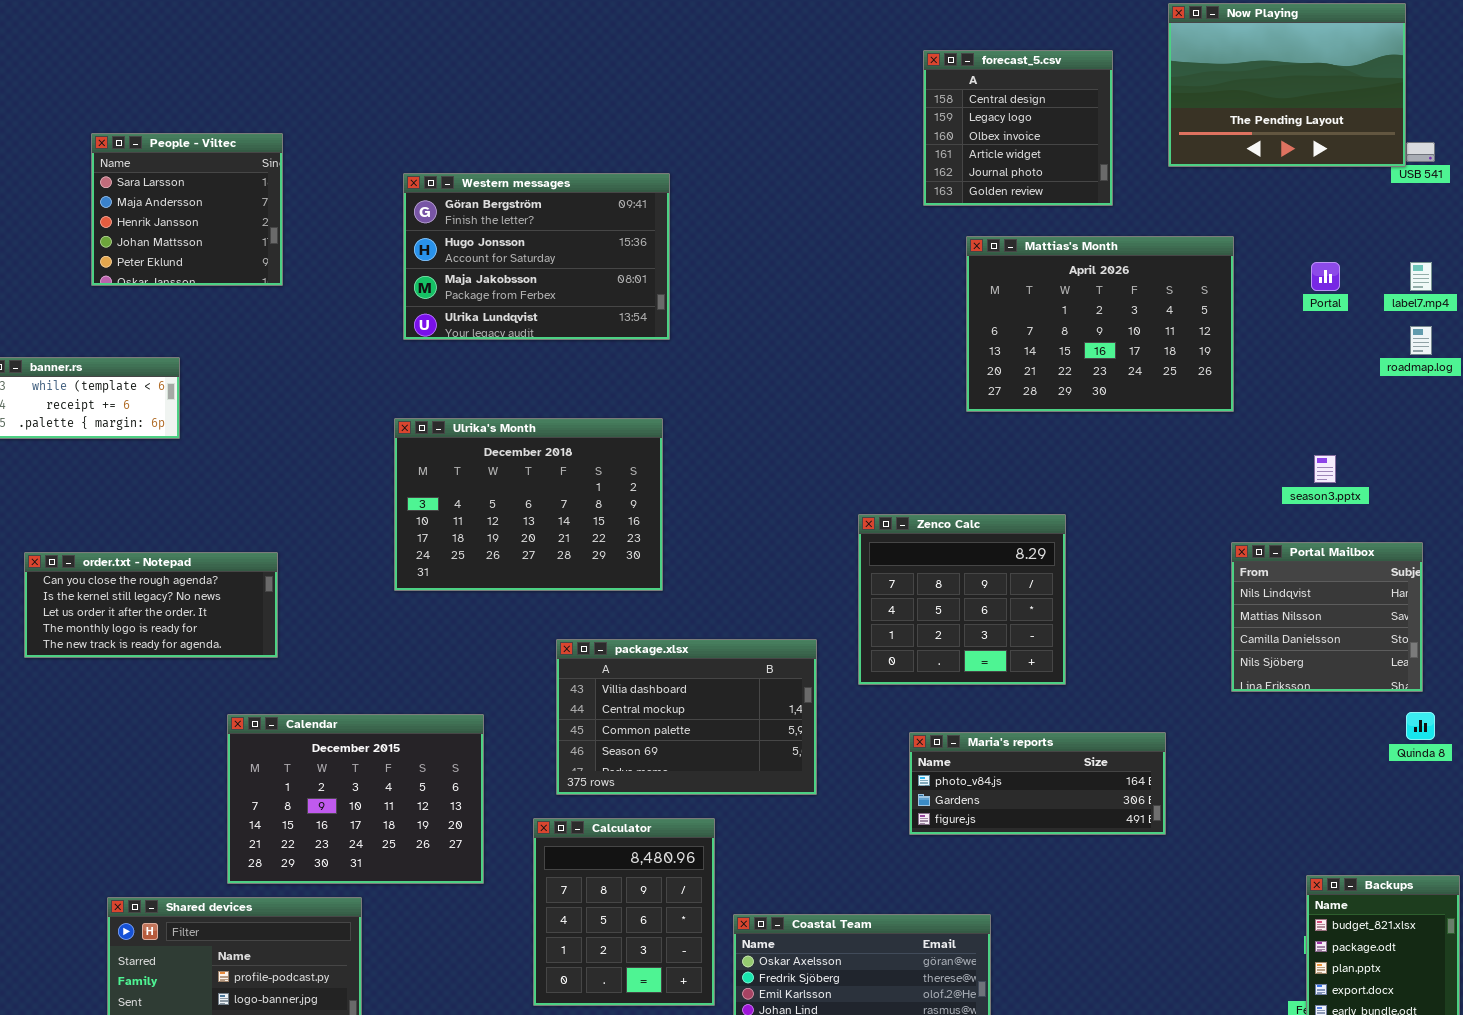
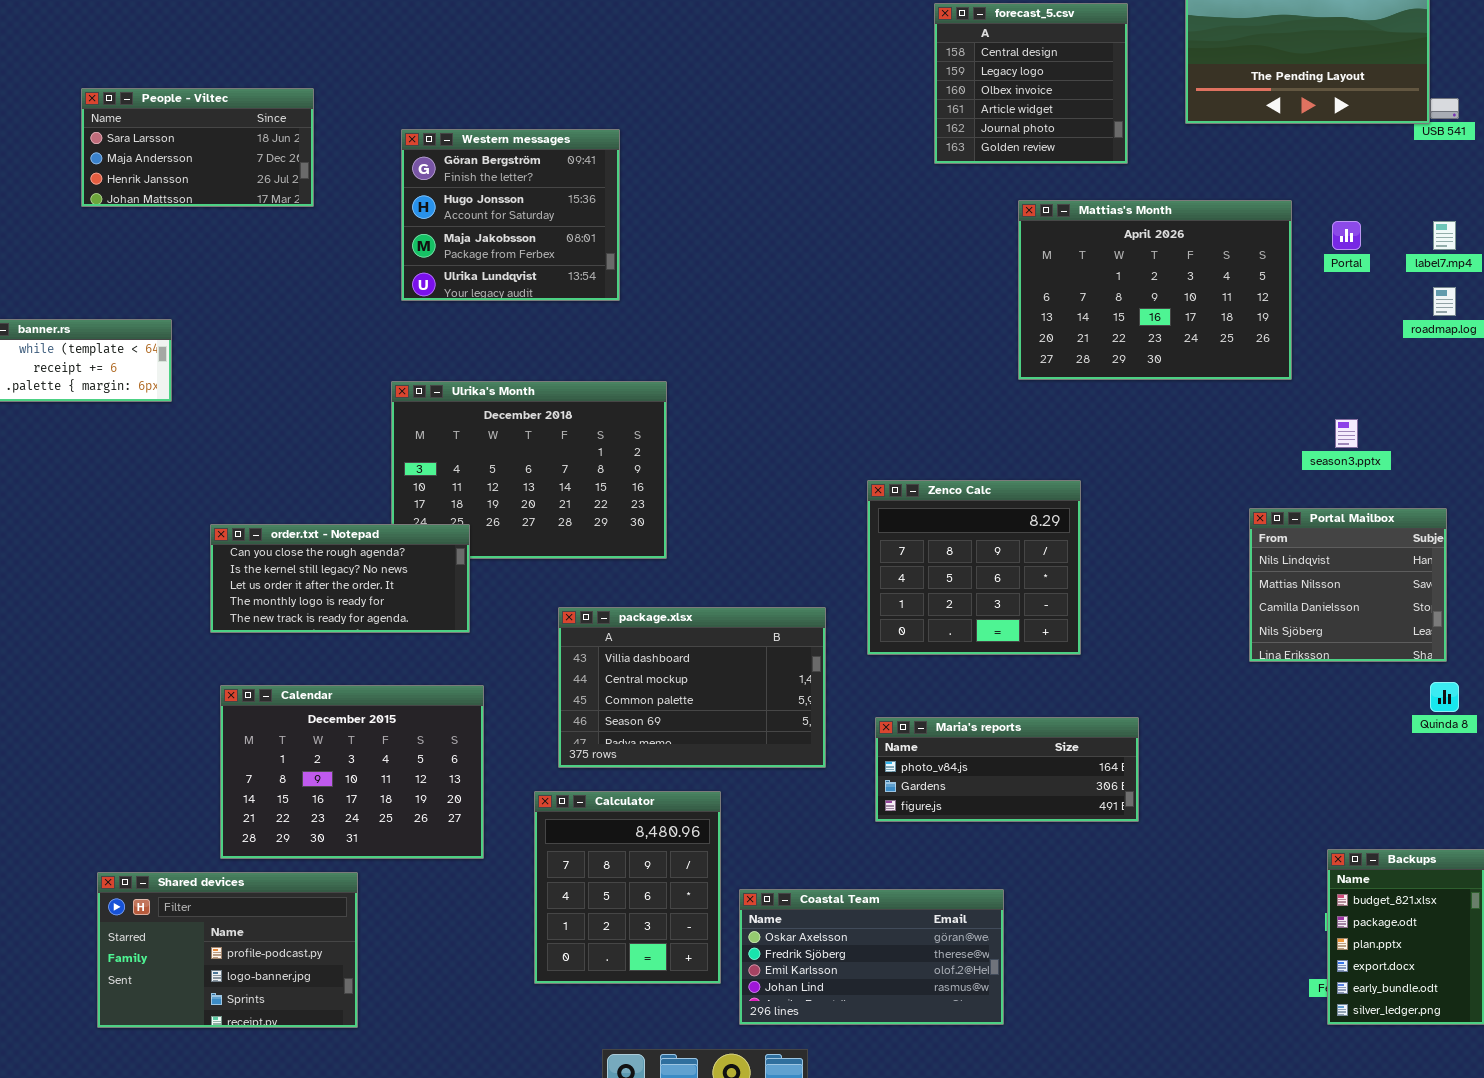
People - Viltec: [91,133,283,286] -> [81,88,314,207], resized
Western messages: [403,173,670,340] -> [401,129,620,301], resized
Mattias's Month: [966,236,1234,412] -> [1018,200,1292,380], moved
order.txt - Notepad: [24,552,278,658] -> [210,524,470,633], moved
Maria's reports: [909,732,1166,835] -> [875,717,1139,822], moved

